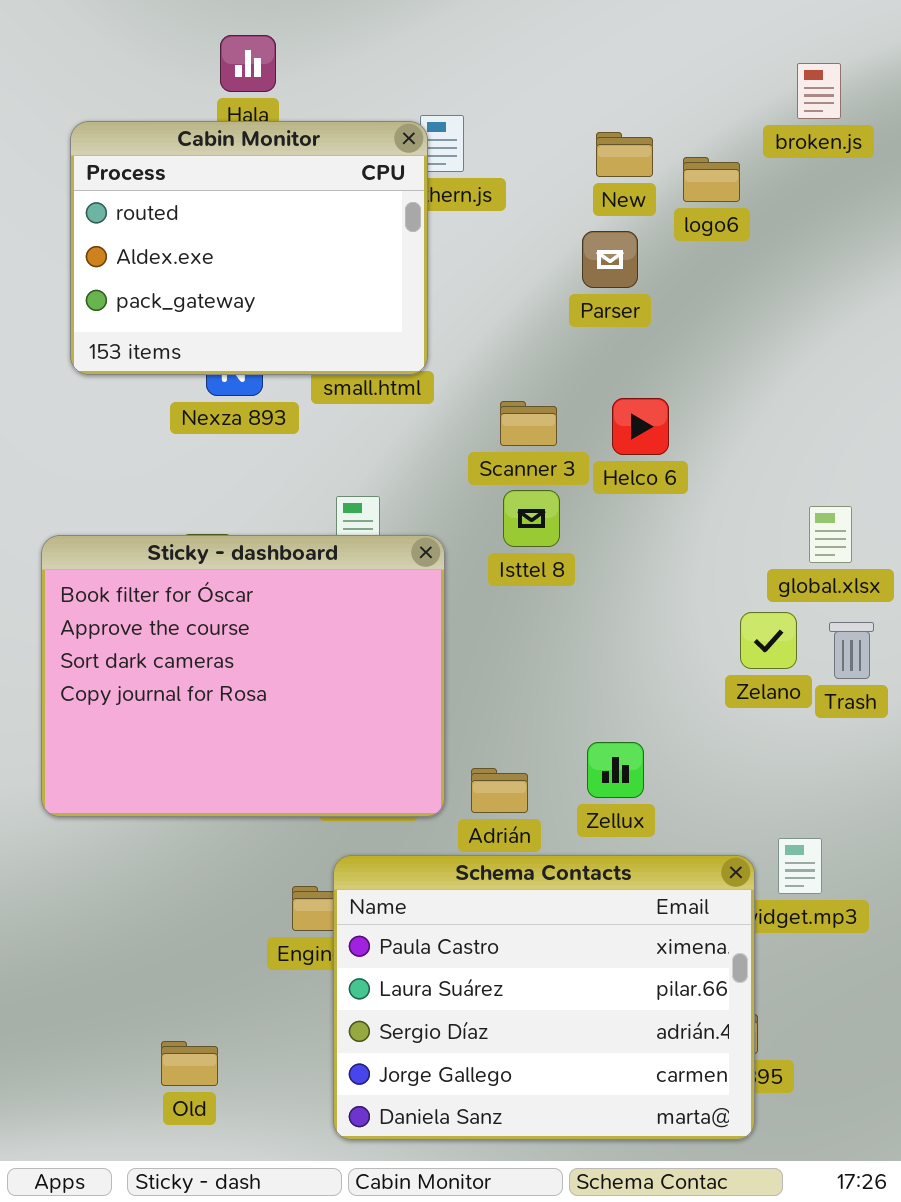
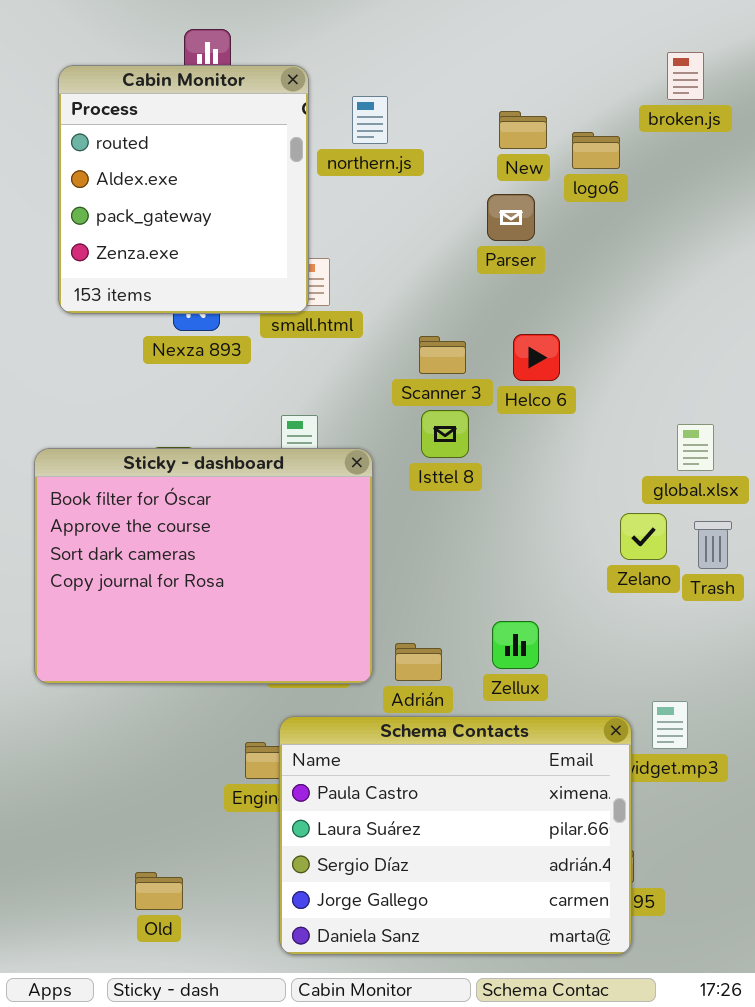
Cabin Monitor: [70,121,428,375] -> [58,65,309,314], resized

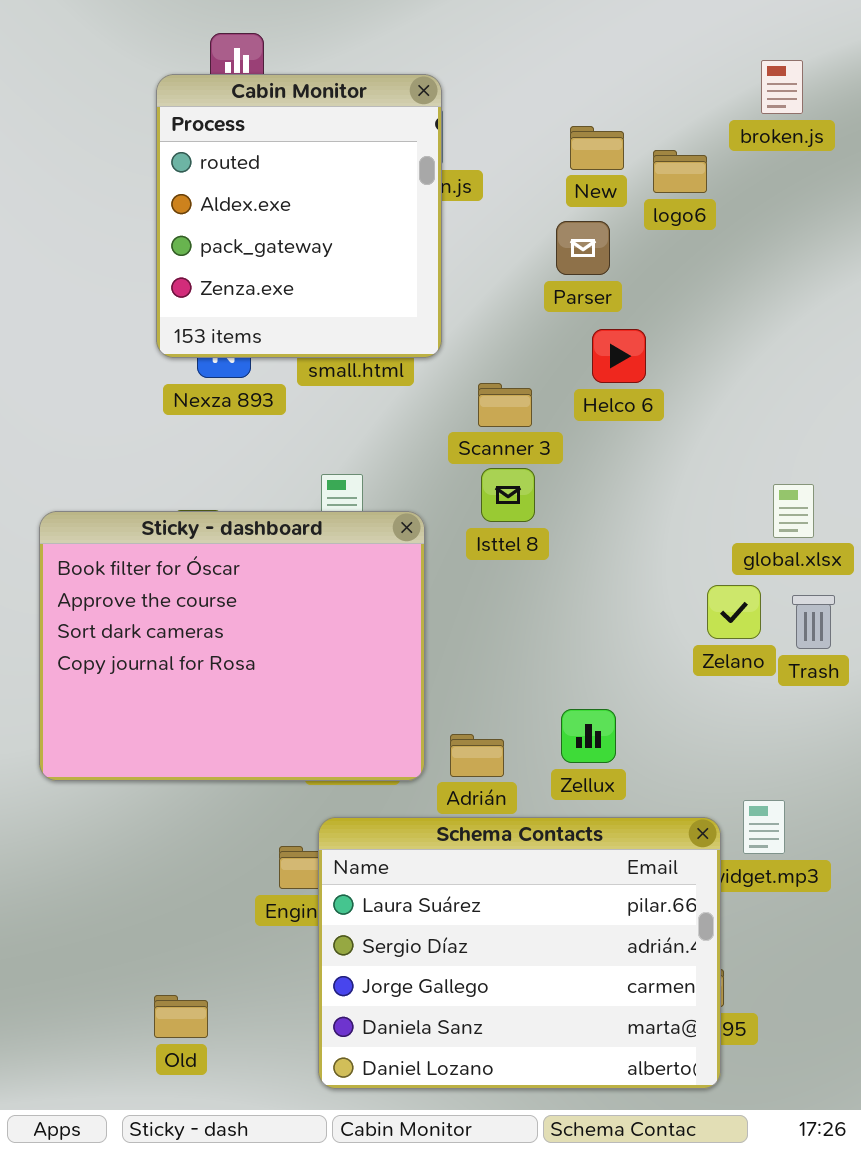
Cabin Monitor: [58,65,309,314] -> [156,74,442,358], moved
Helco 6: [513,334,560,381] -> [592,329,646,383], moved
Schema Contacts: [279,716,632,955] -> [318,817,721,1089], scrolled down 1 row

